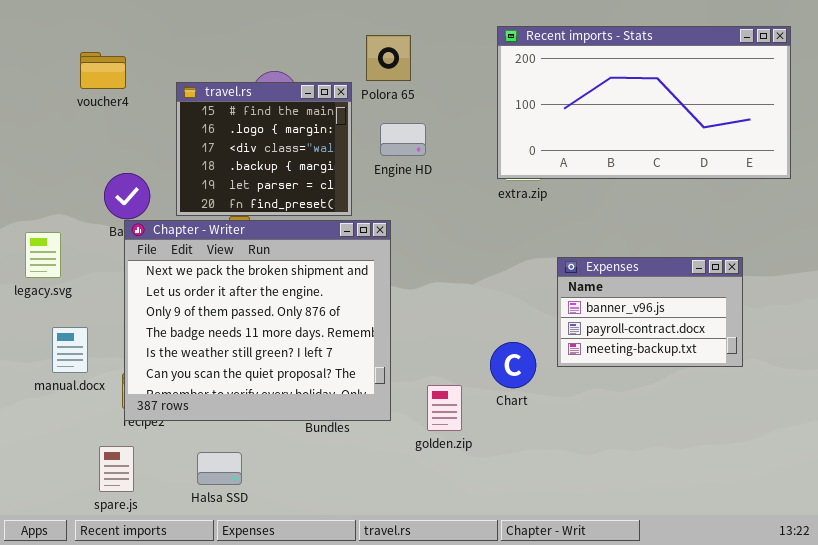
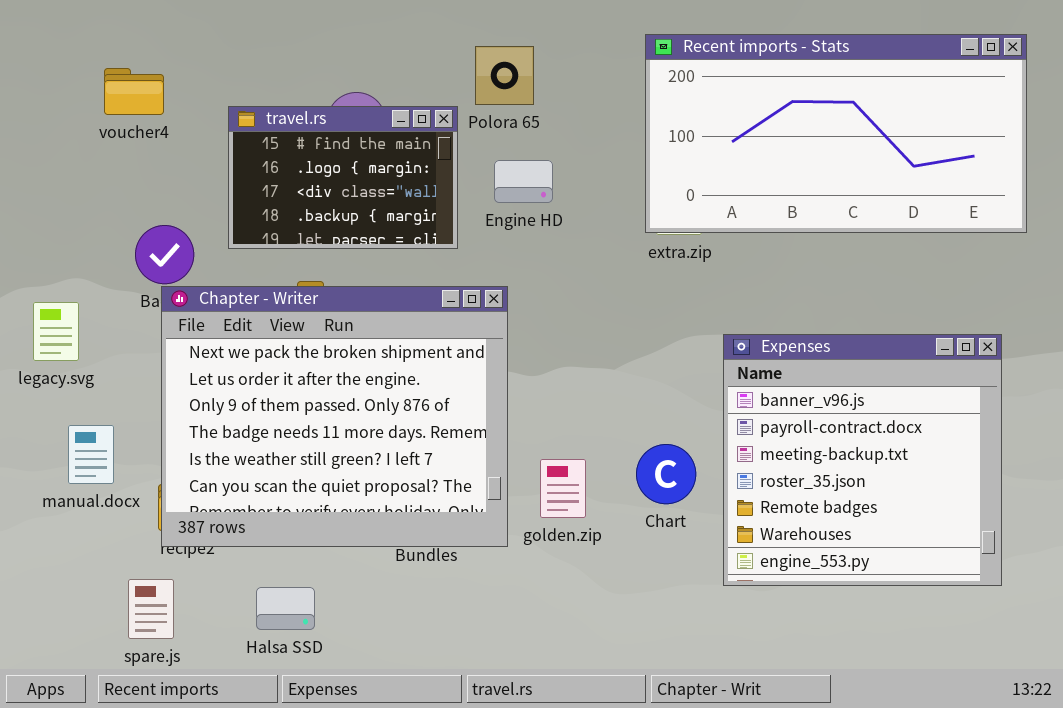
travel.rs: [176,82,352,216] -> [228,106,458,249], resized
Expenses: [557,257,743,367] -> [723,334,1002,586], resized
golden.zip: [427,385,462,431] -> [540,459,586,518], moved

